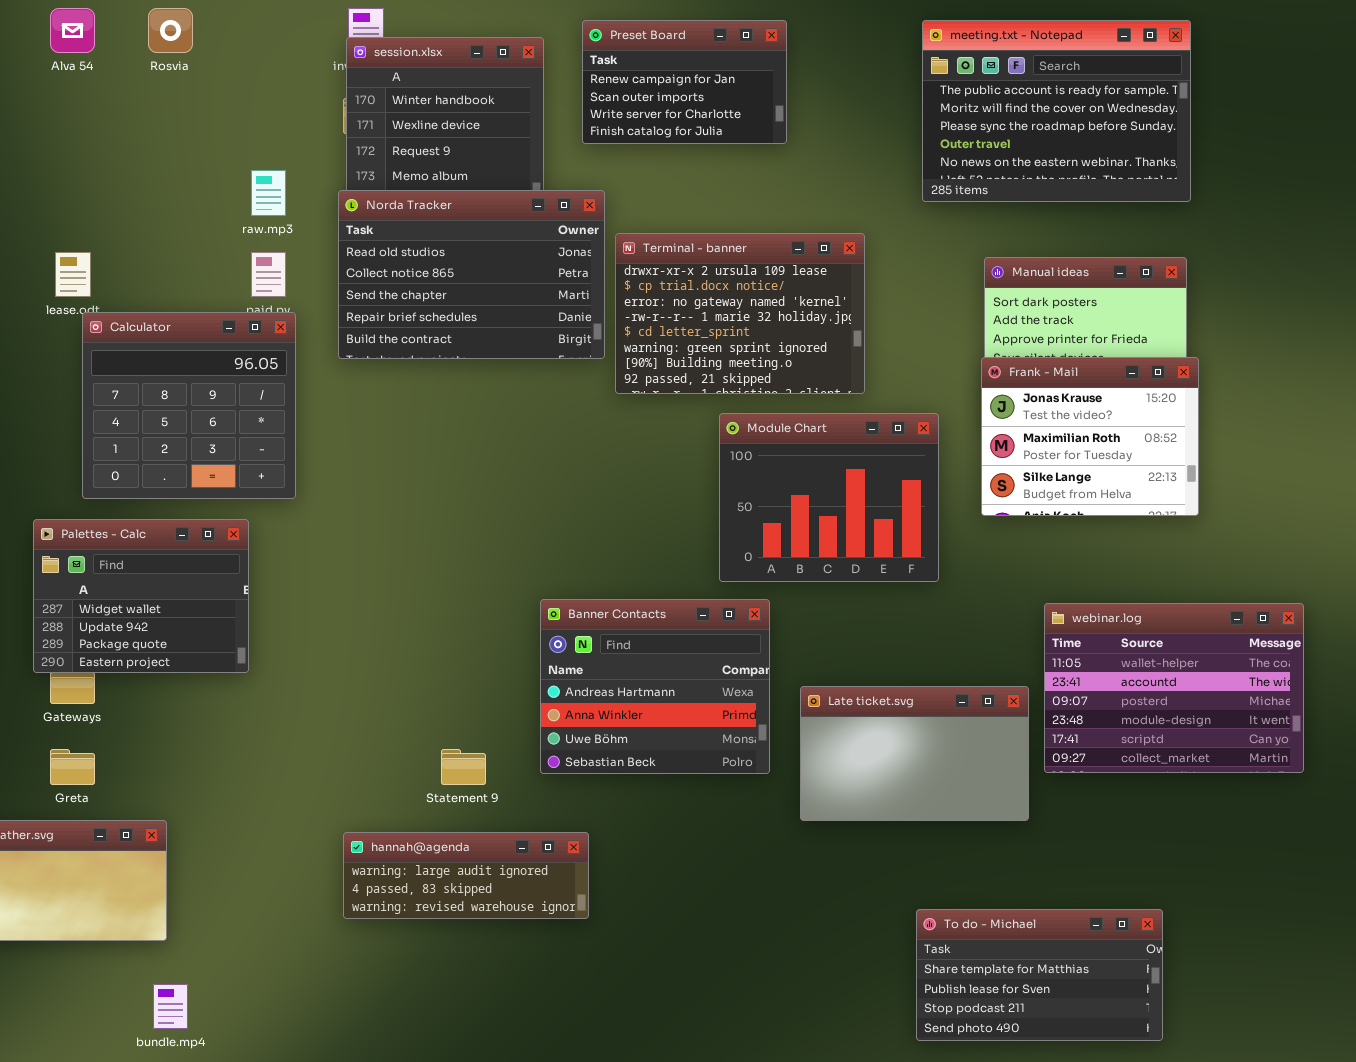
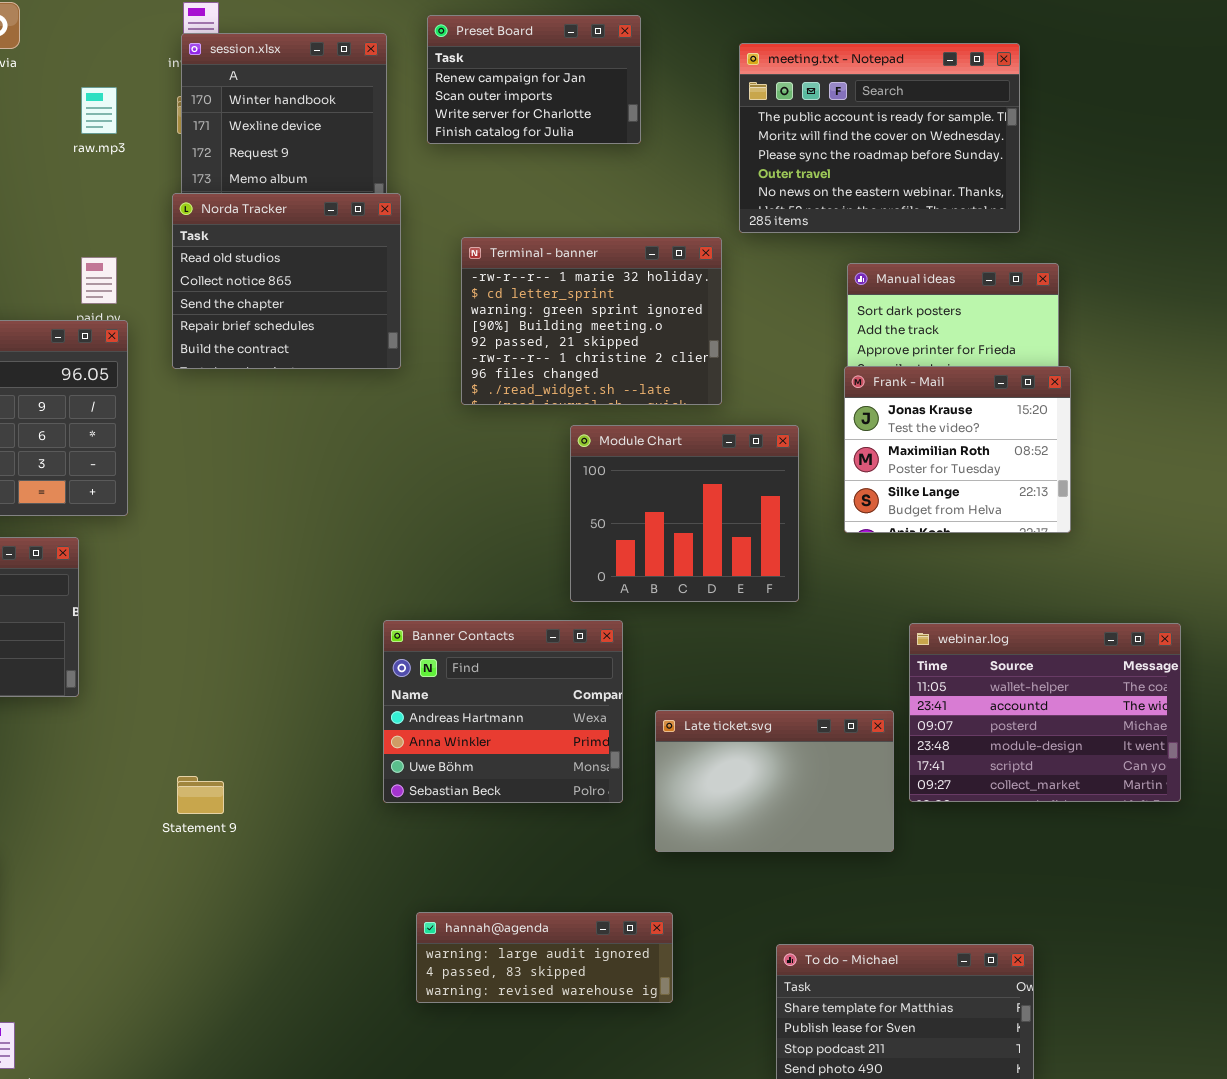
meeting.txt - Notepad: [922,20,1191,202] -> [739,43,1020,233], moved
raw.mp3: [251,170,286,216] -> [81,87,117,134], moved
Norda Tracker: [338,190,605,359] -> [172,193,401,369], resized
Terminal - banner: [615,233,865,394] -> [461,237,722,405], scrolled down 3 rows
Statement 9: [441,749,486,785] -> [177,776,224,814], moved
hannah@agenda: [343,832,589,919] -> [416,912,673,1003], moved

